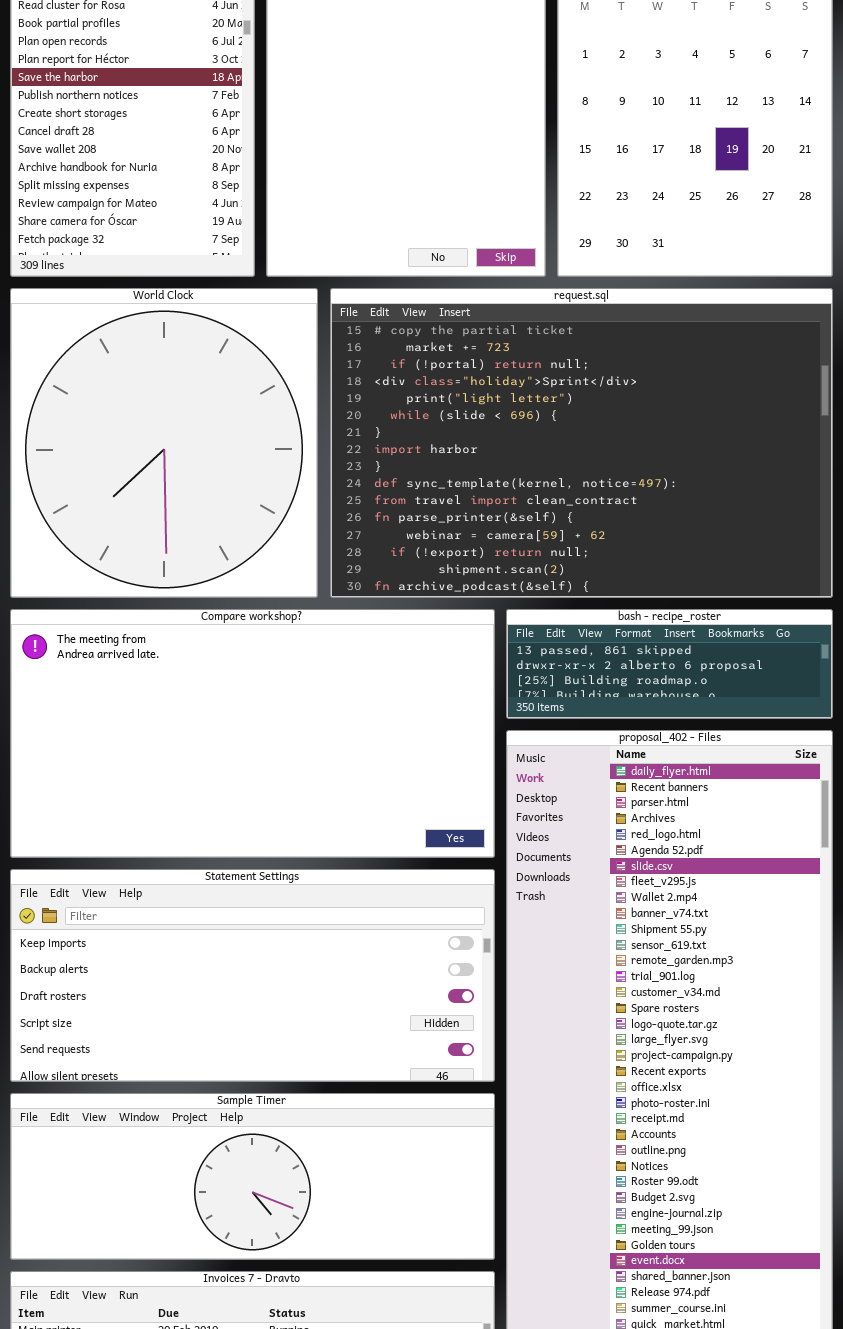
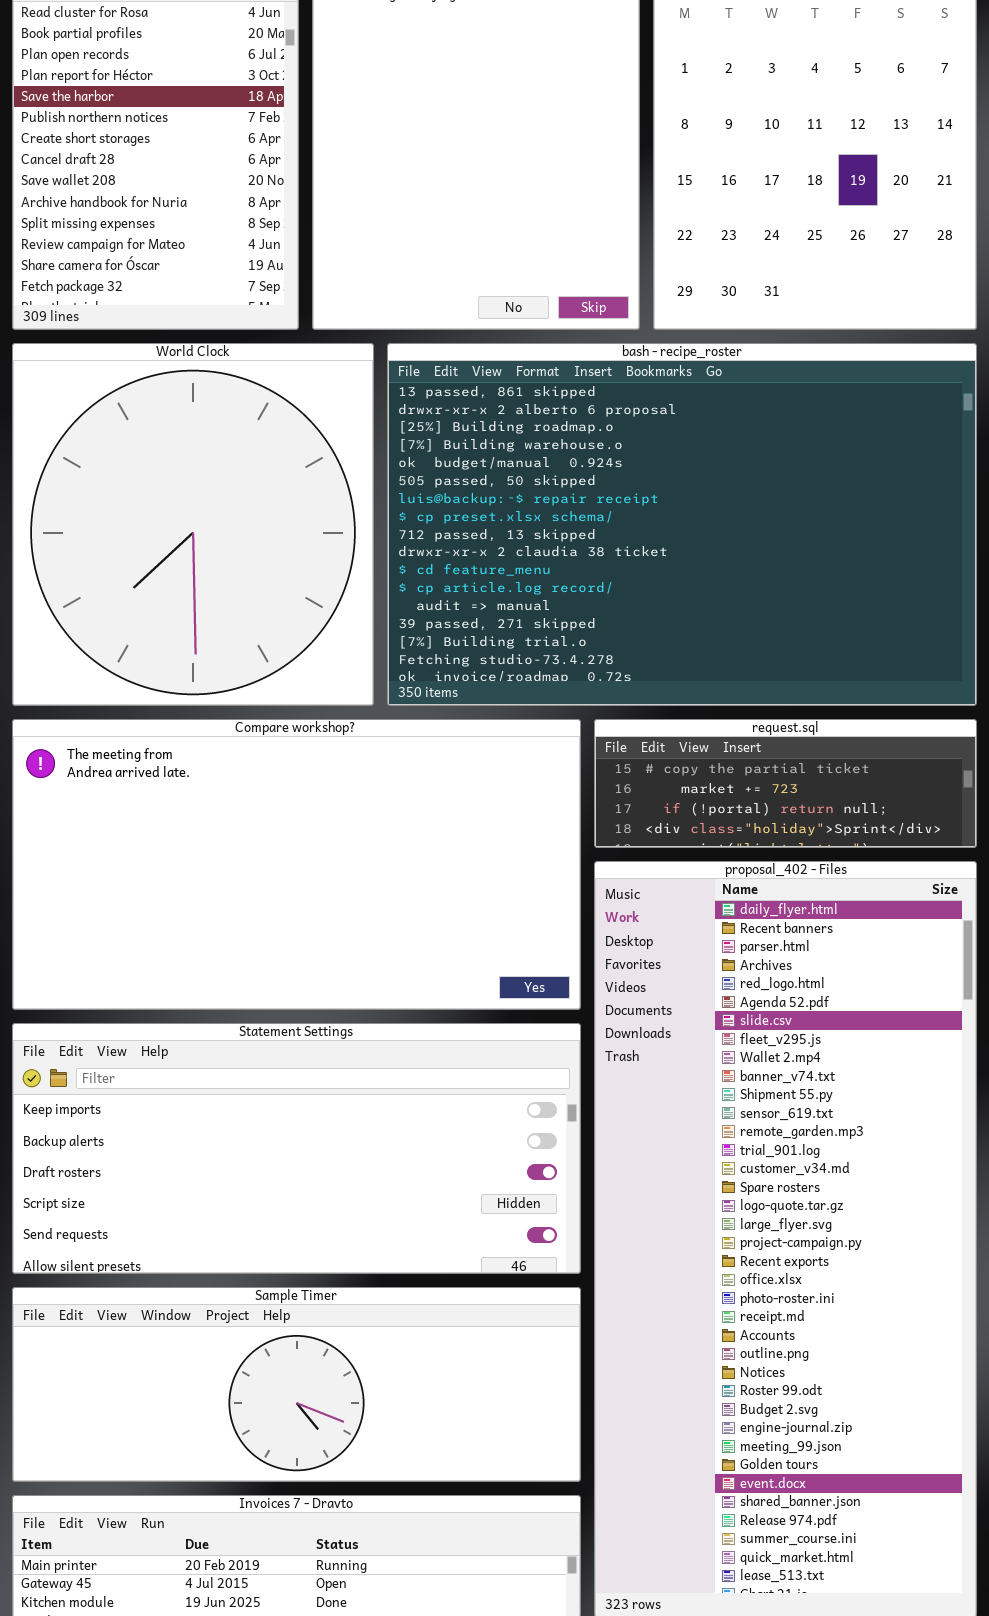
request.sql: [330,288,833,598] -> [594,719,977,848], moved, resized
bash - recipe_roster: [506,609,833,719] -> [387,343,977,706], moved, resized

